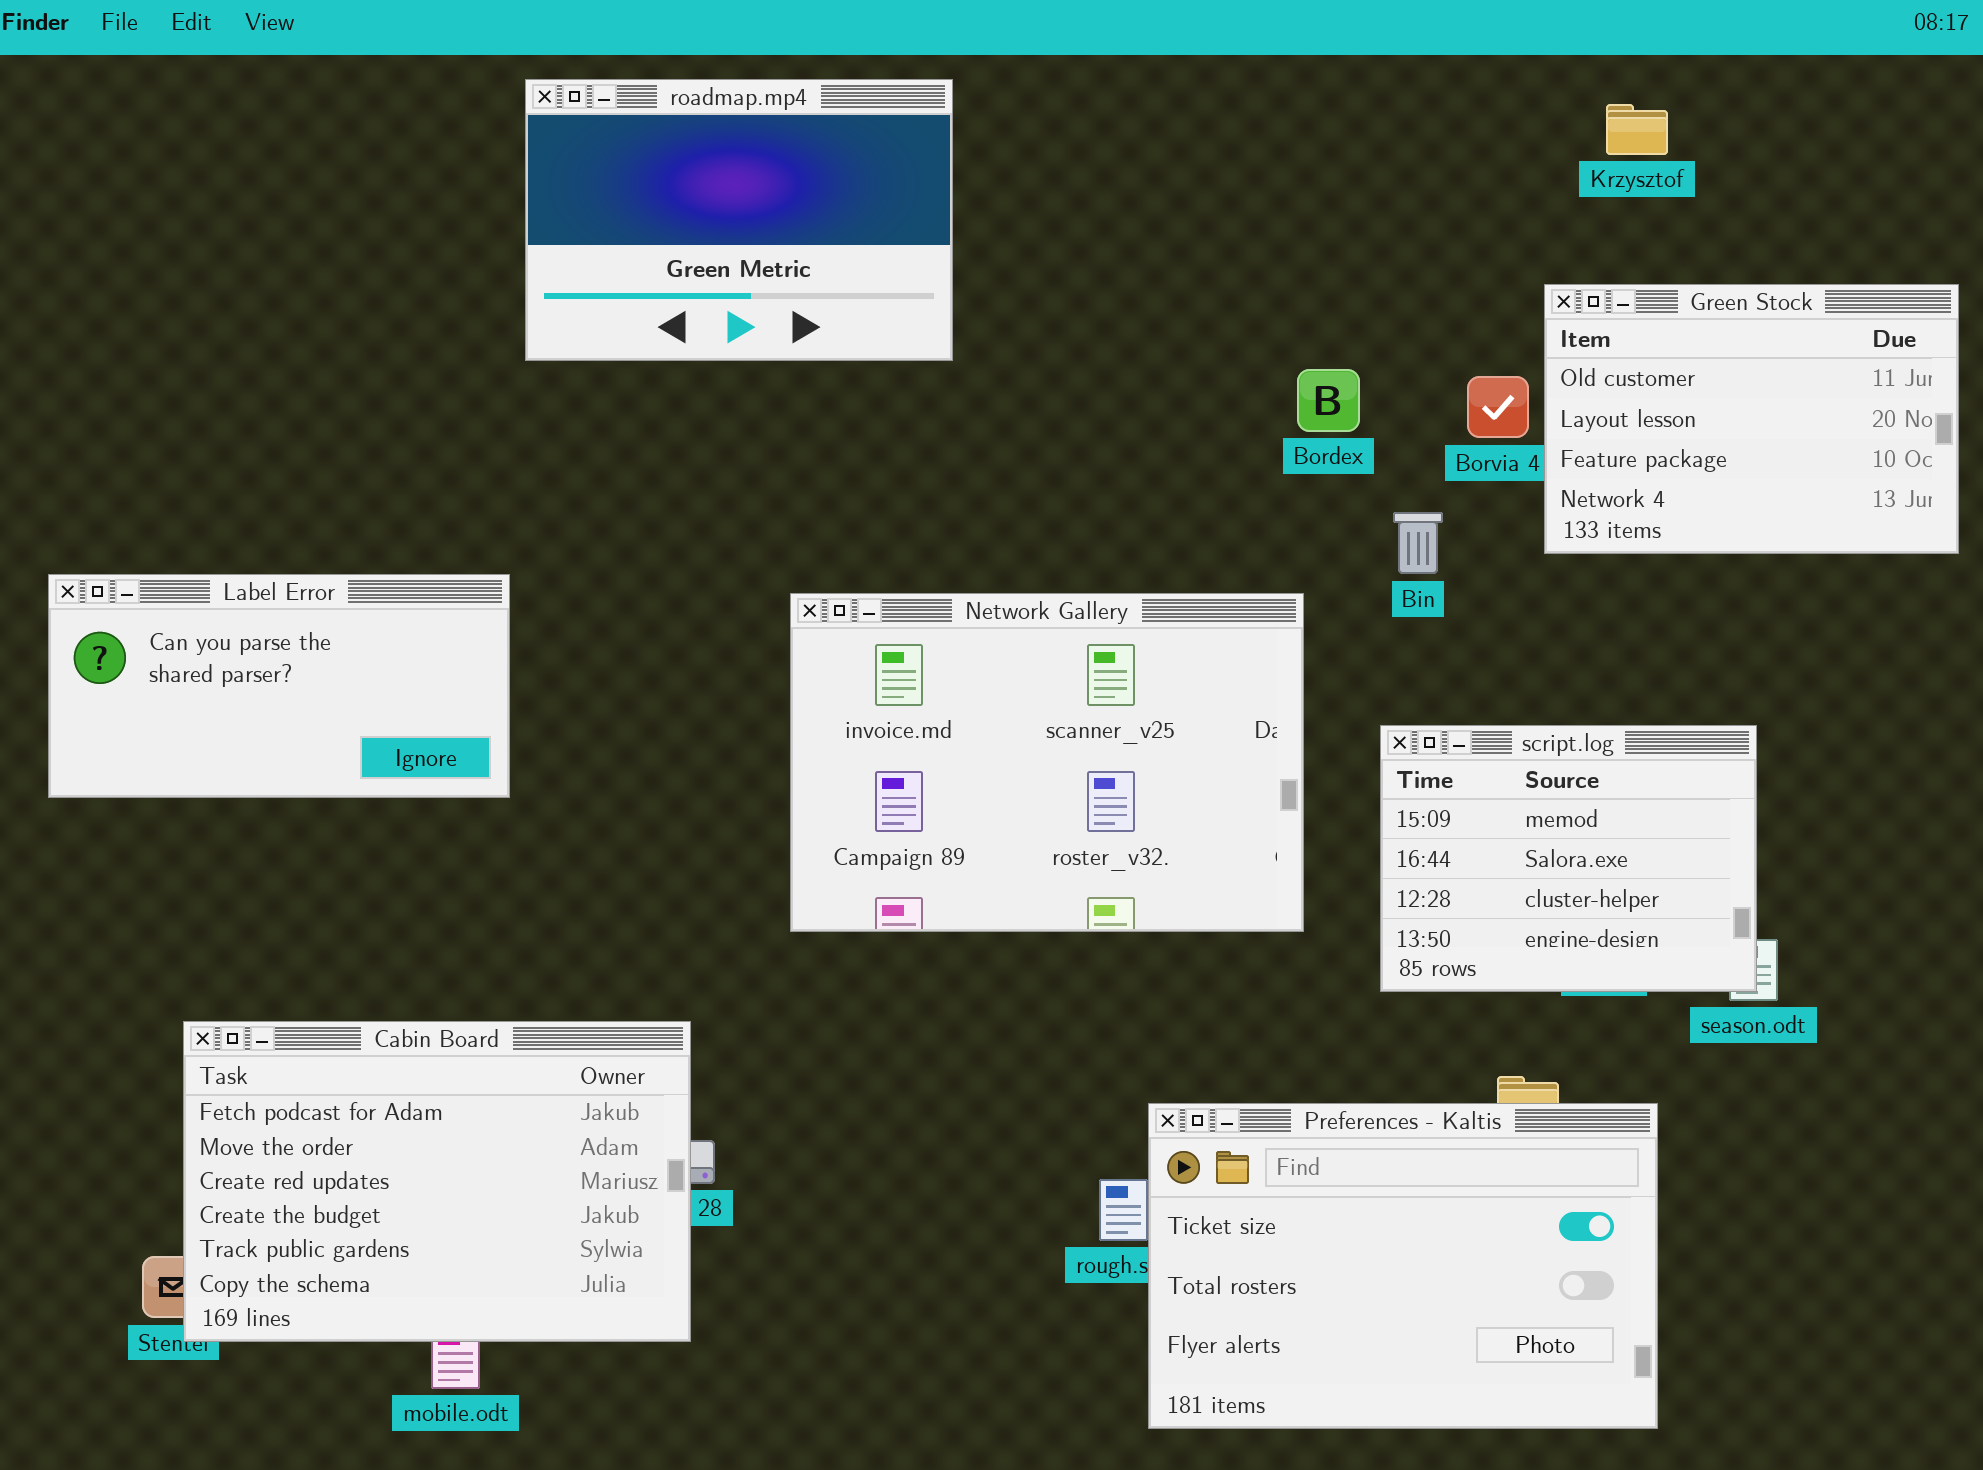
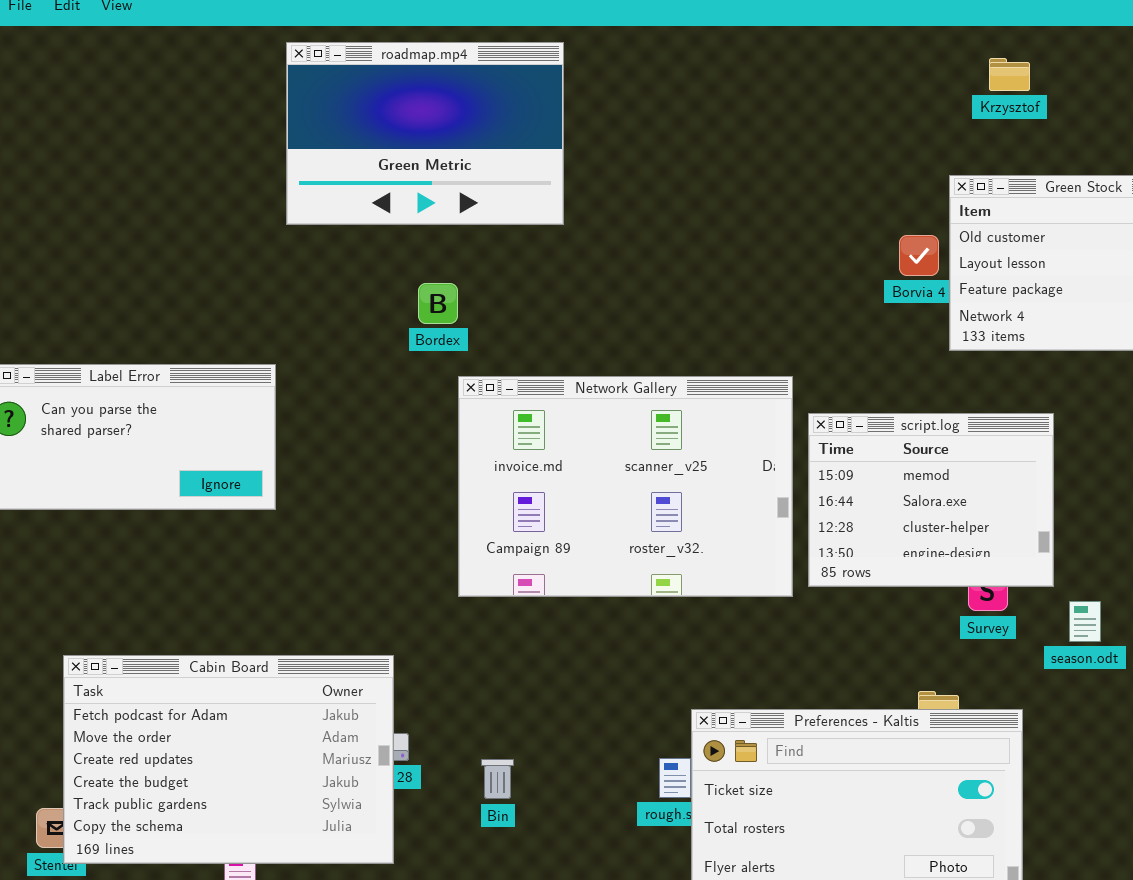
Bordex: [1297,369,1360,432] -> [418,283,458,324], moved
Bin: [1393,512,1443,574] -> [481,759,514,799], moved
script.log: [1380,725,1757,992] -> [808,413,1054,587], moved

